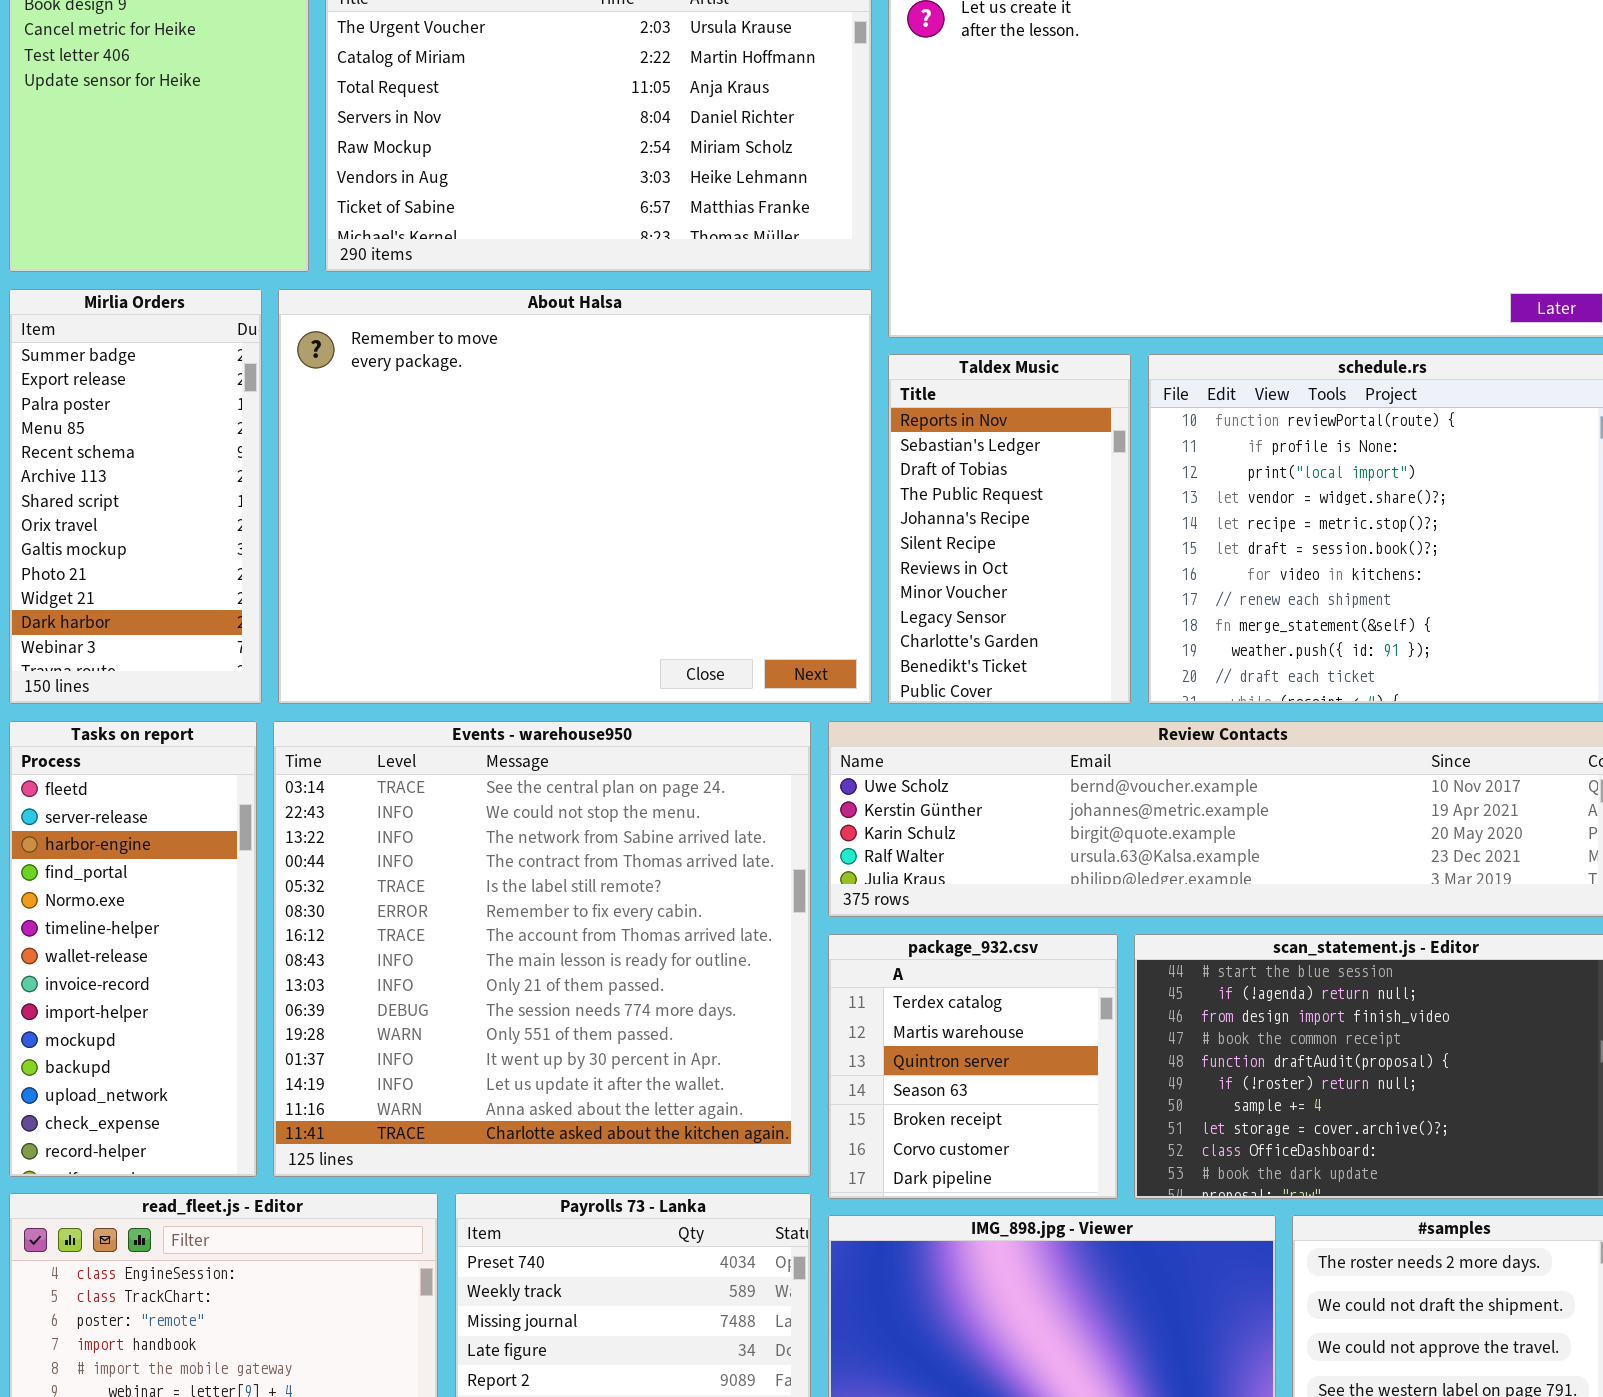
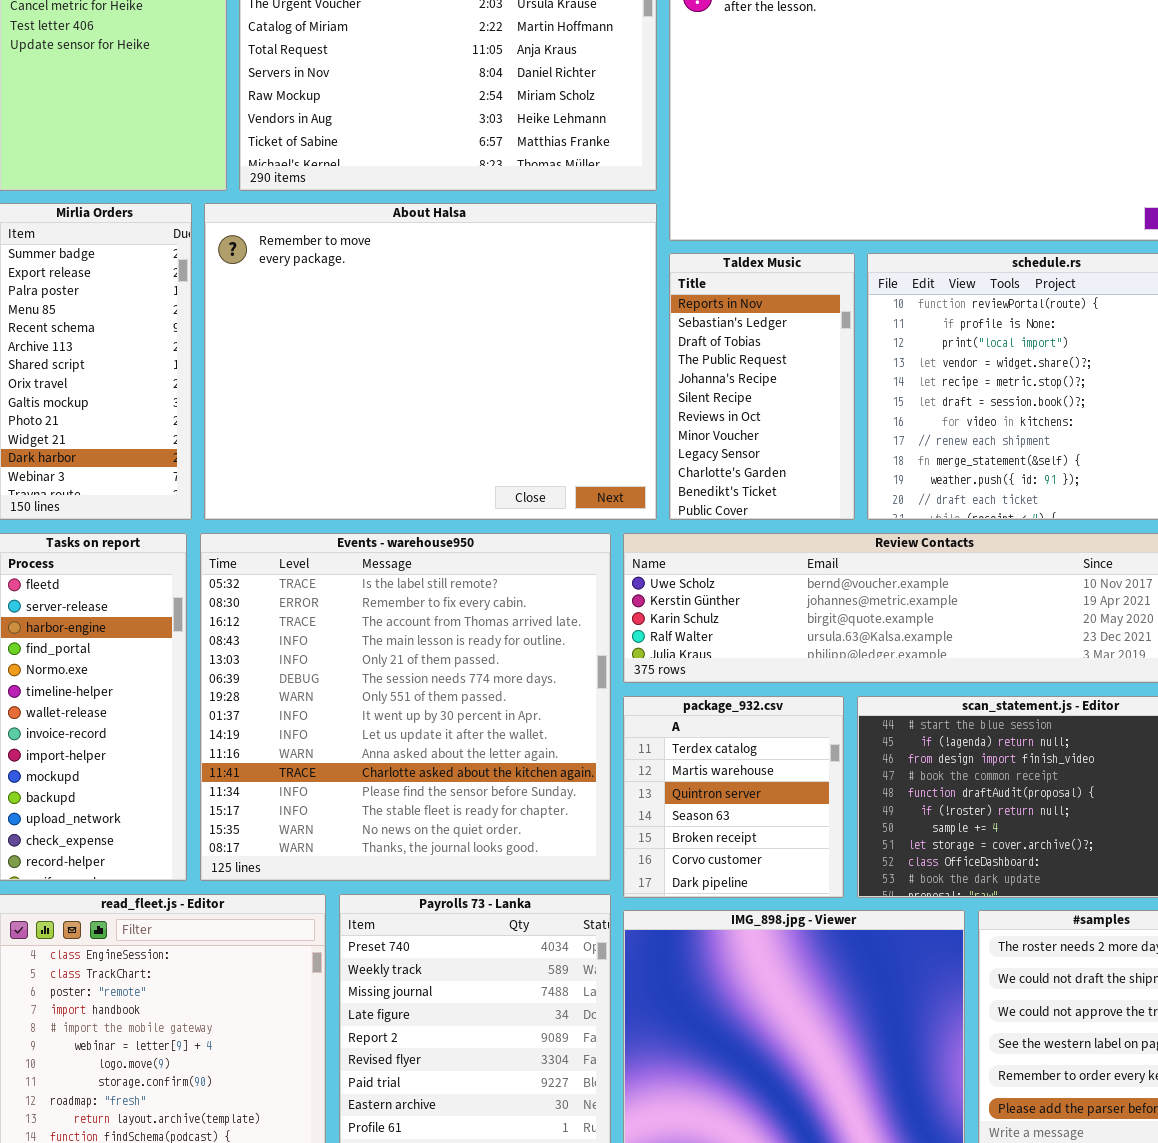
Events - warehouse950: [273,721,811,1177] -> [200,533,611,881], scrolled down 4 rows

